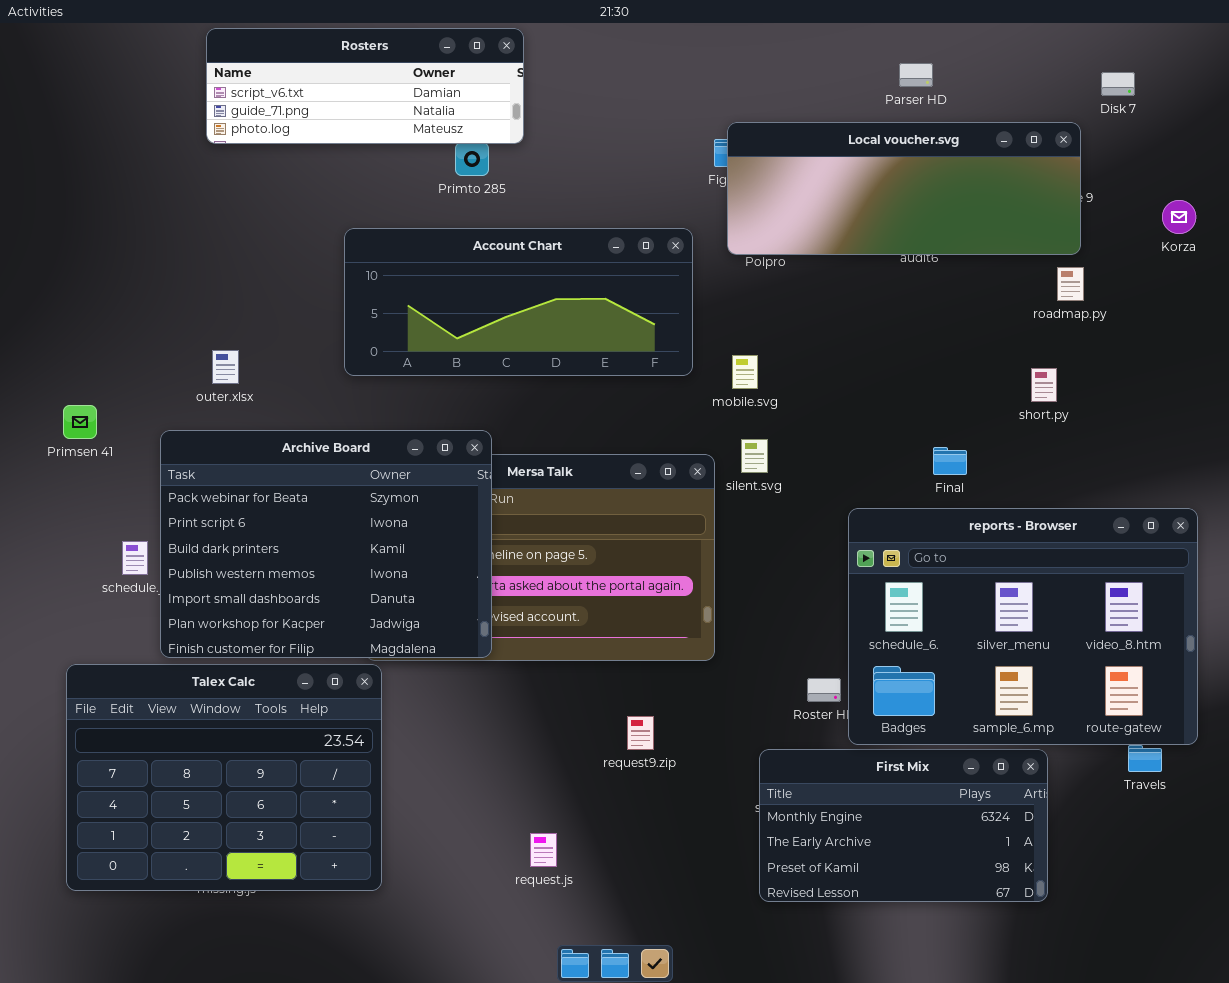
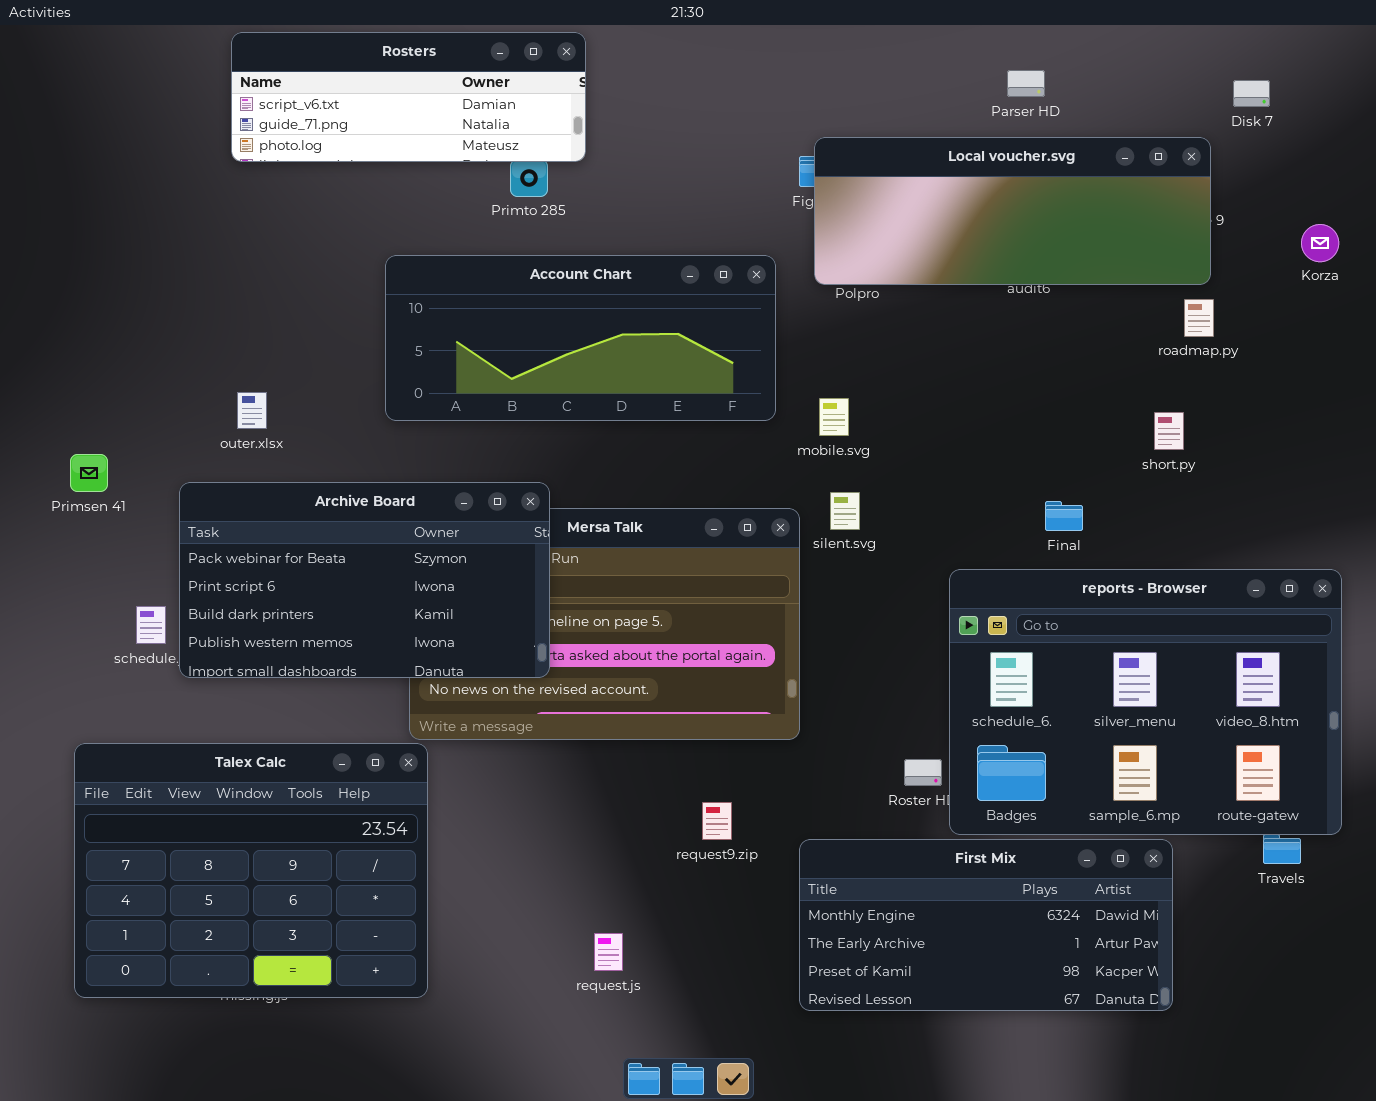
Archive Board: [160,430,492,658] -> [179,482,550,678], resized
First Mix: [759,749,1048,902] -> [799,839,1173,1011], resized

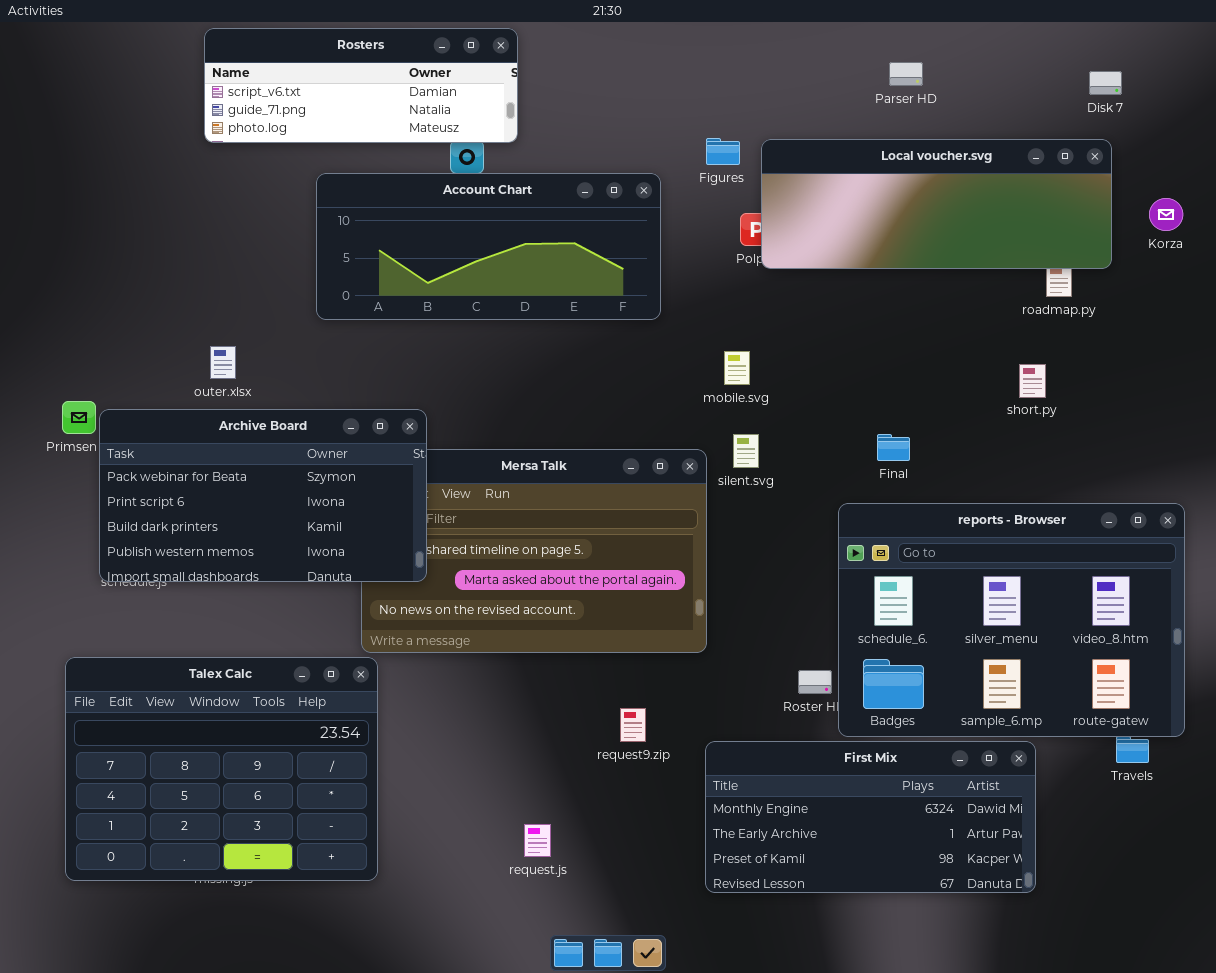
Local voucher.svg: [814,137,1211,285] -> [761,139,1112,269], moved
Account Chart: [385,255,776,421] -> [316,173,661,320], moved
Archive Board: [179,482,550,678] -> [99,409,427,582], moved
Final: [1045,501,1083,531] -> [877,434,910,461], moved

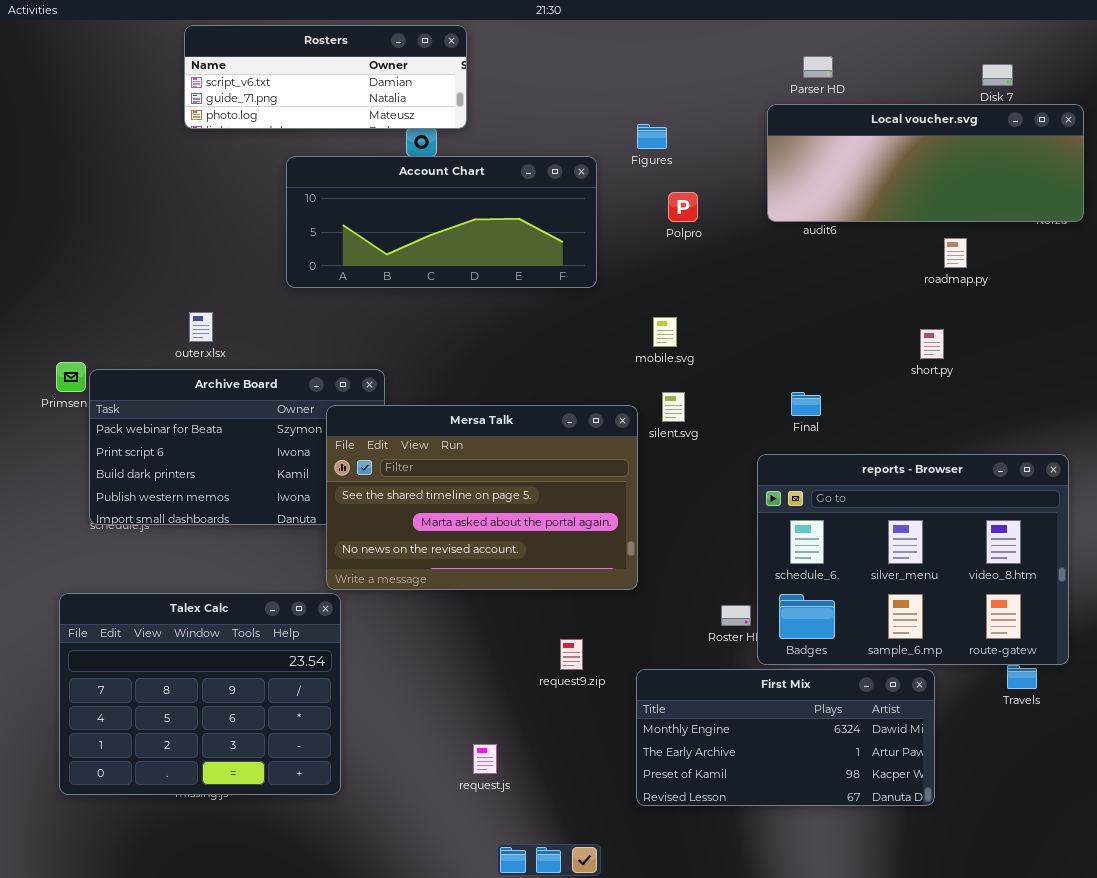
Local voucher.svg: [761,139,1112,269] -> [767,104,1084,222], moved
Mersa Talk: [361,449,707,653] -> [326,405,638,590], raised

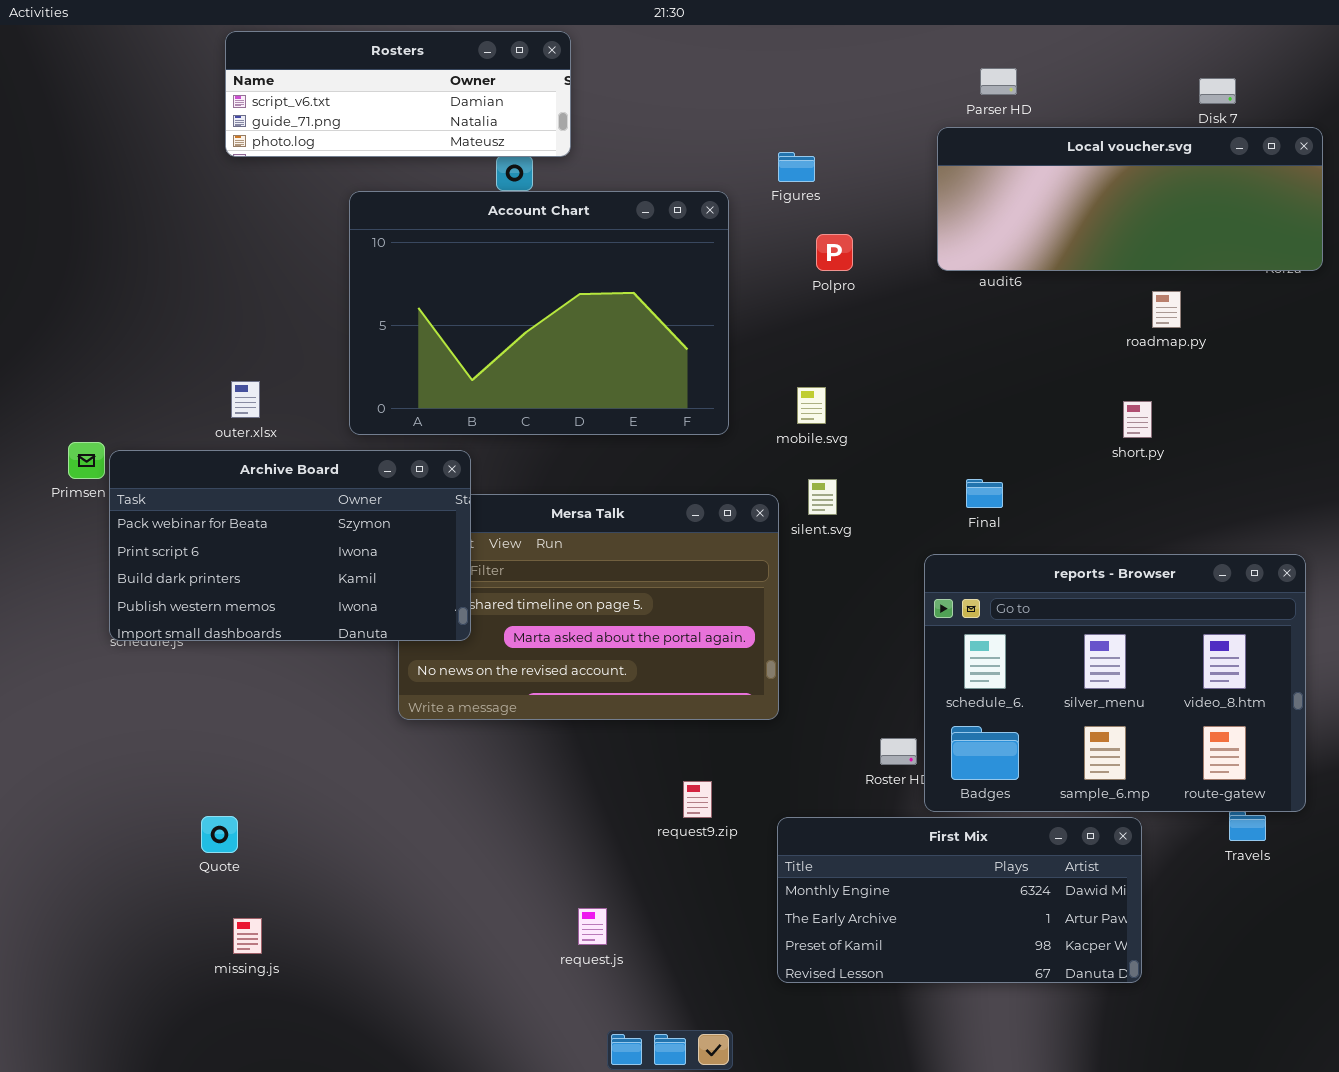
Account Chart: [286,156,597,288] -> [349,191,729,435], resized
Archive Board: [89,369,385,525] -> [109,450,471,641], raised
Talex Calc: [59,593,341,795] -> none, closed

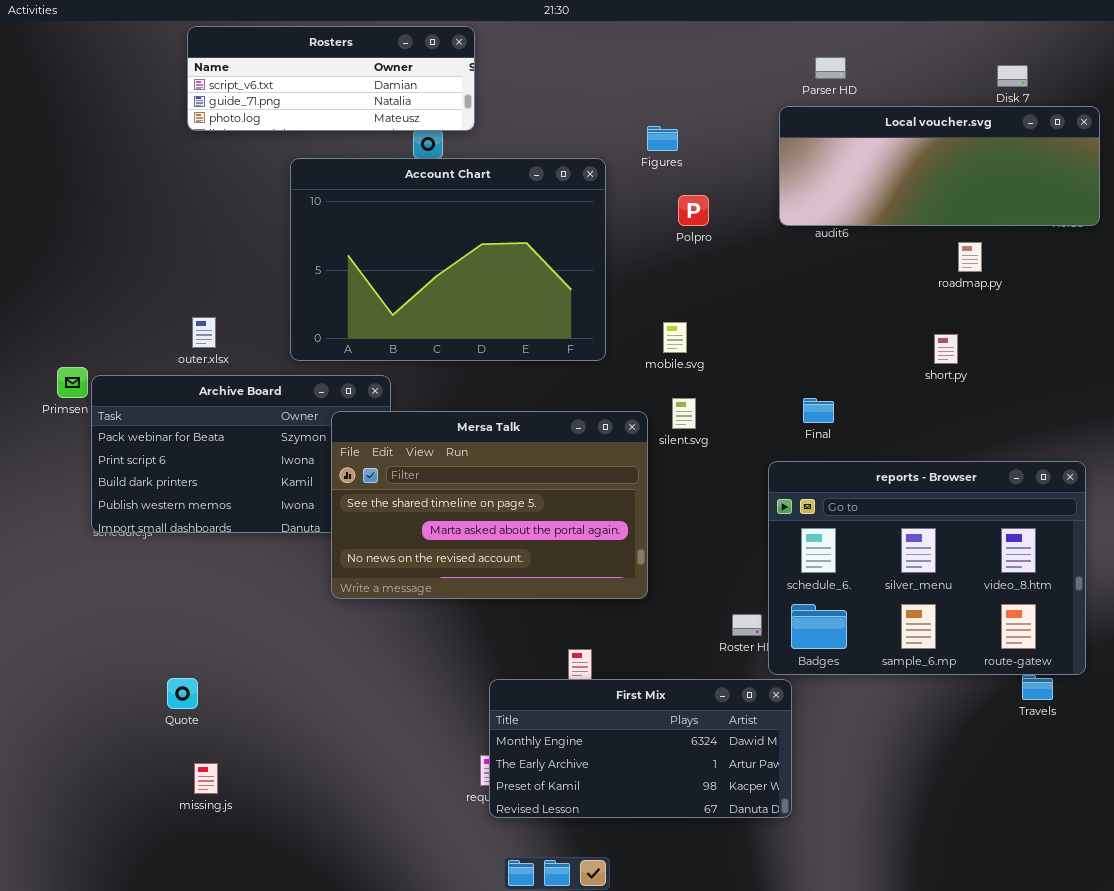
Mersa Talk: [398,494,779,720] -> [331,411,648,599], raised
First Mix: [777,817,1142,983] -> [489,679,792,818], moved

